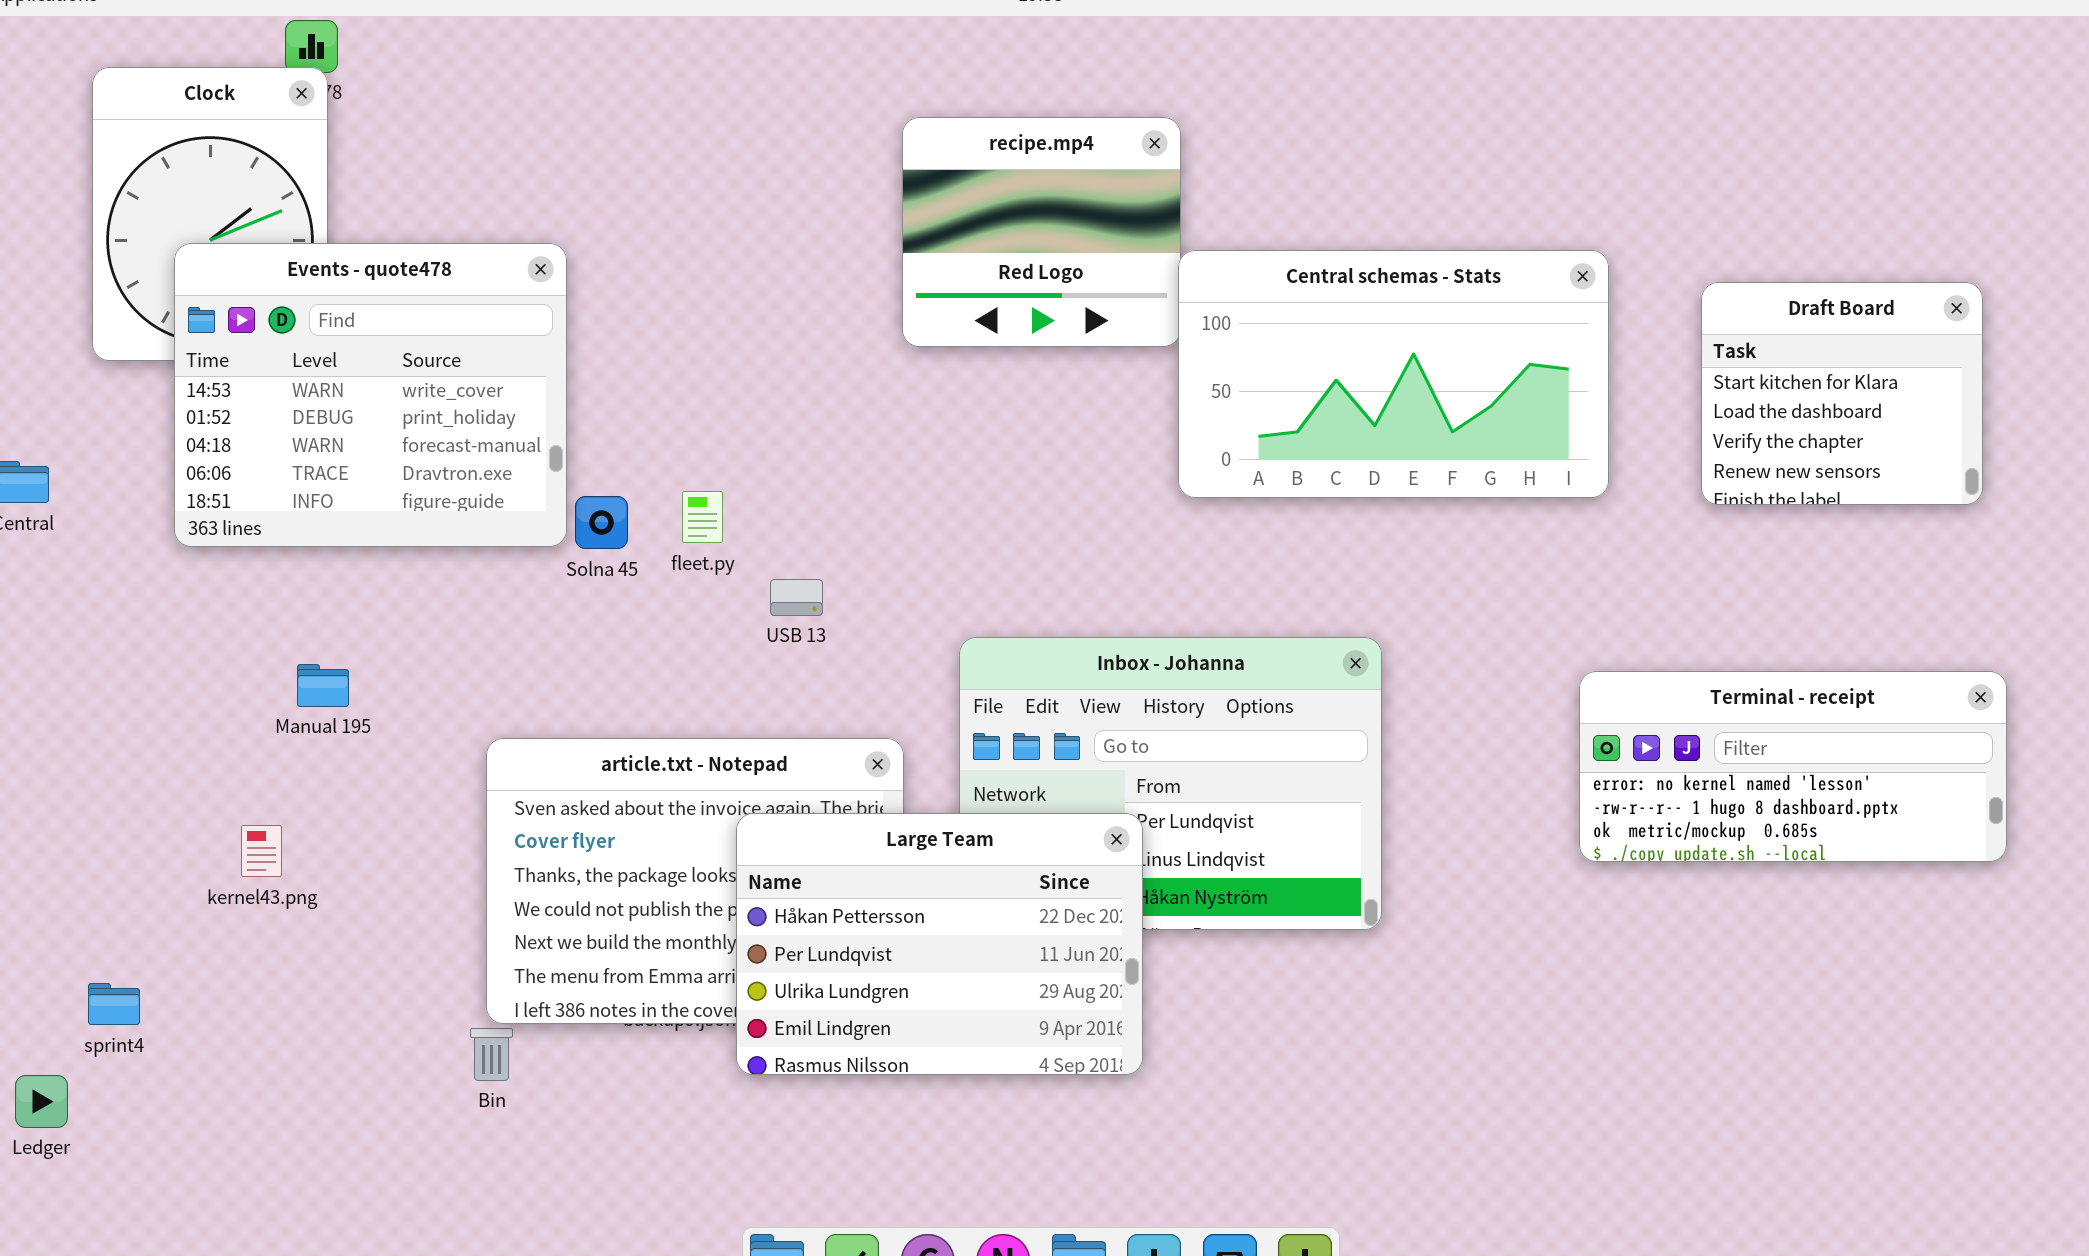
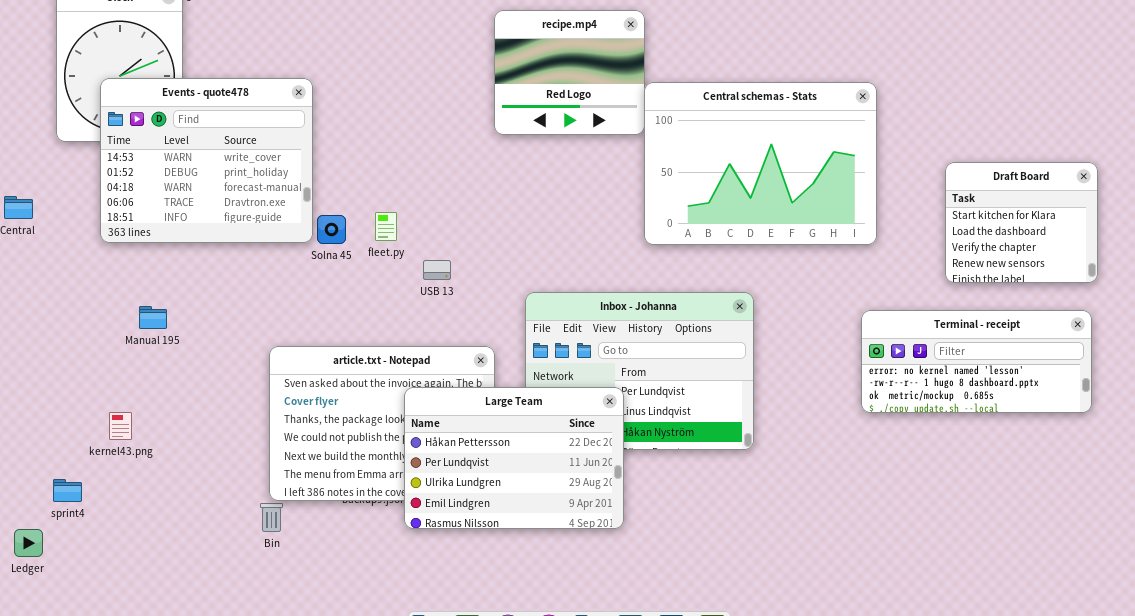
Central schemas - Stats: [1178,250,1609,498] -> [644,82,877,245], resized
Draft Board: [1701,282,1983,505] -> [945,162,1098,283], moved
Manual 195: [297,664,349,707] -> [139,306,167,329], moved
kernel43.png: [241,825,282,877] -> [109,412,132,440], moved

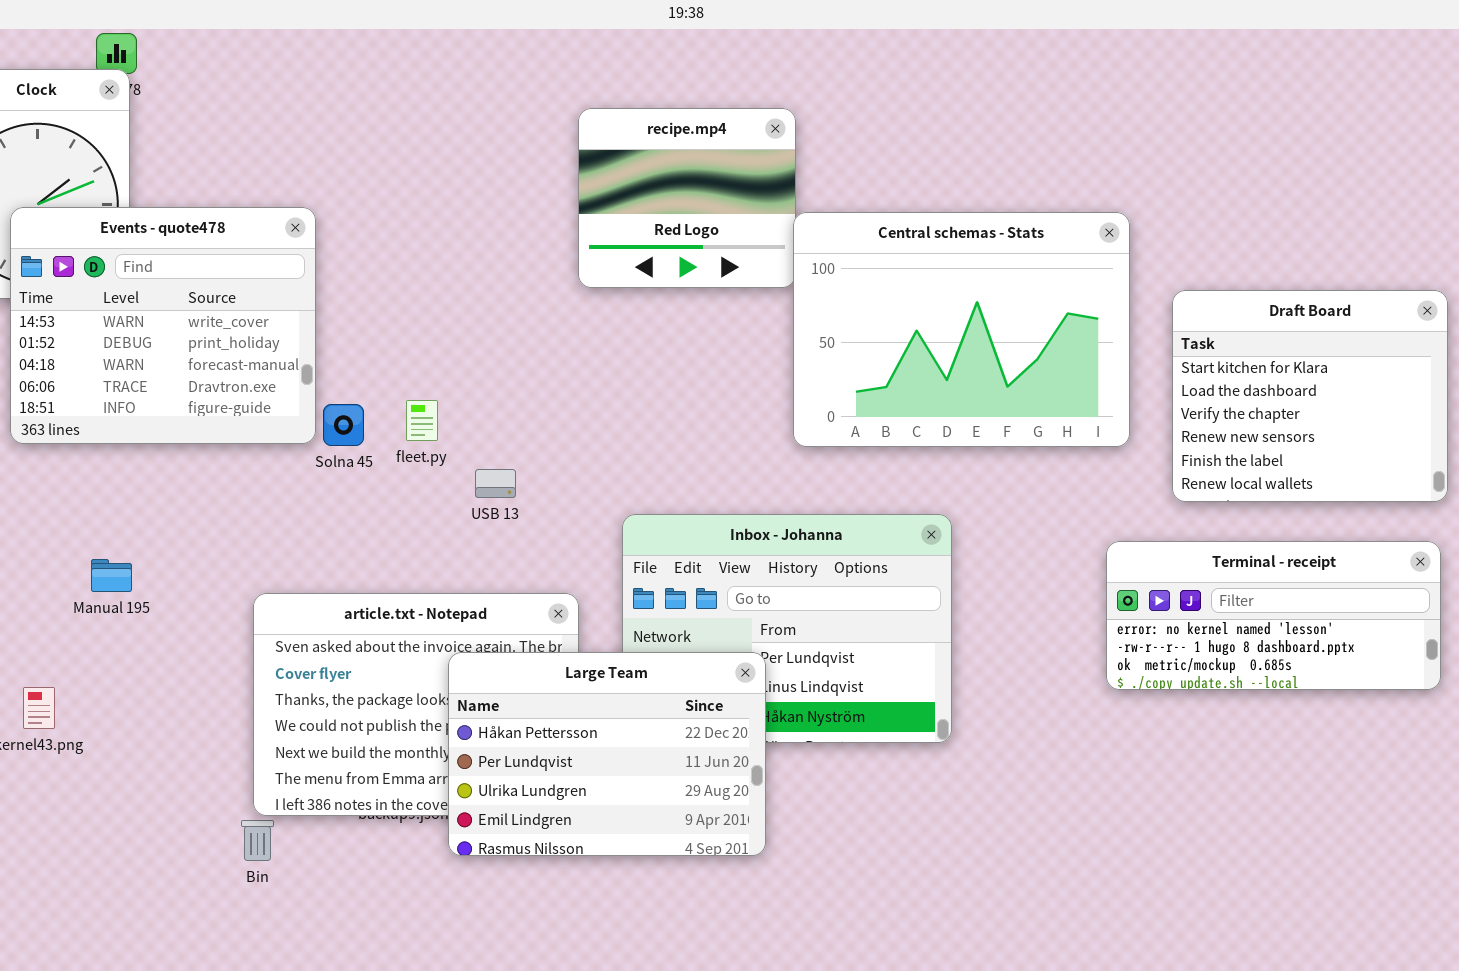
Draft Board: [945,162,1098,283] -> [1172,290,1448,502], resized
Manual 195: [139,306,167,329] -> [91,559,132,592], moved

